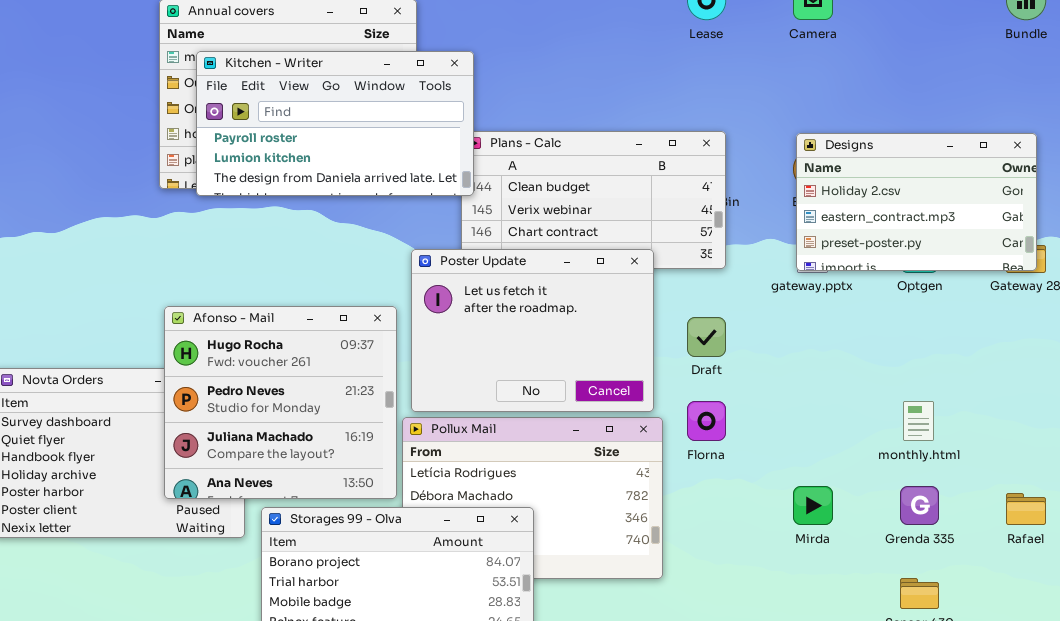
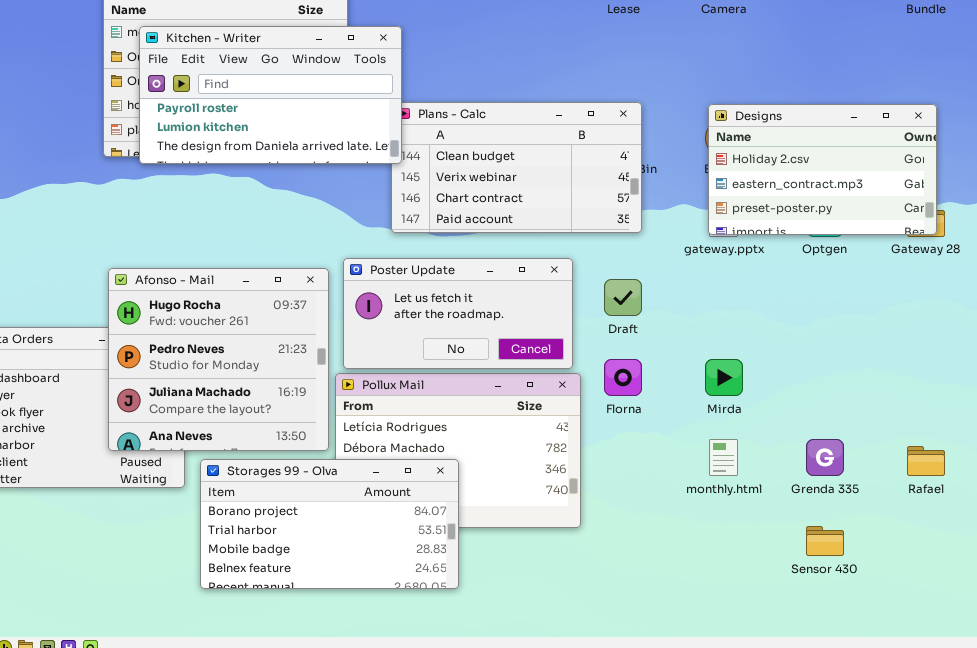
Poster Update: [411,249,654,412] -> [343,258,573,369], resized
monthly.html: [903,401,934,441] -> [709,439,738,476], moved
Mirda: [793,486,833,525] -> [705,359,743,396], moved

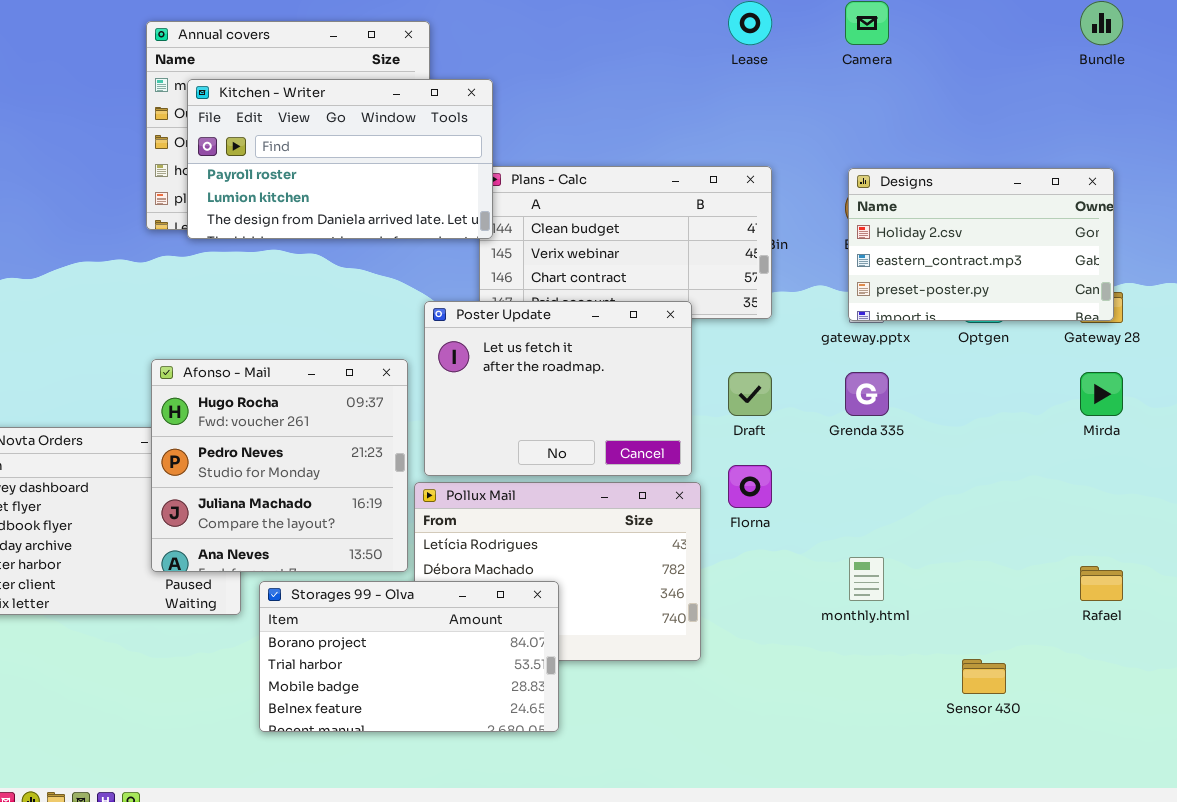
Poster Update: [343,258,573,369] -> [424,301,692,476], resized
Mirda: [705,359,743,396] -> [1080,372,1123,416], moved
Grenda 335: [806,439,844,476] -> [845,372,889,416], moved

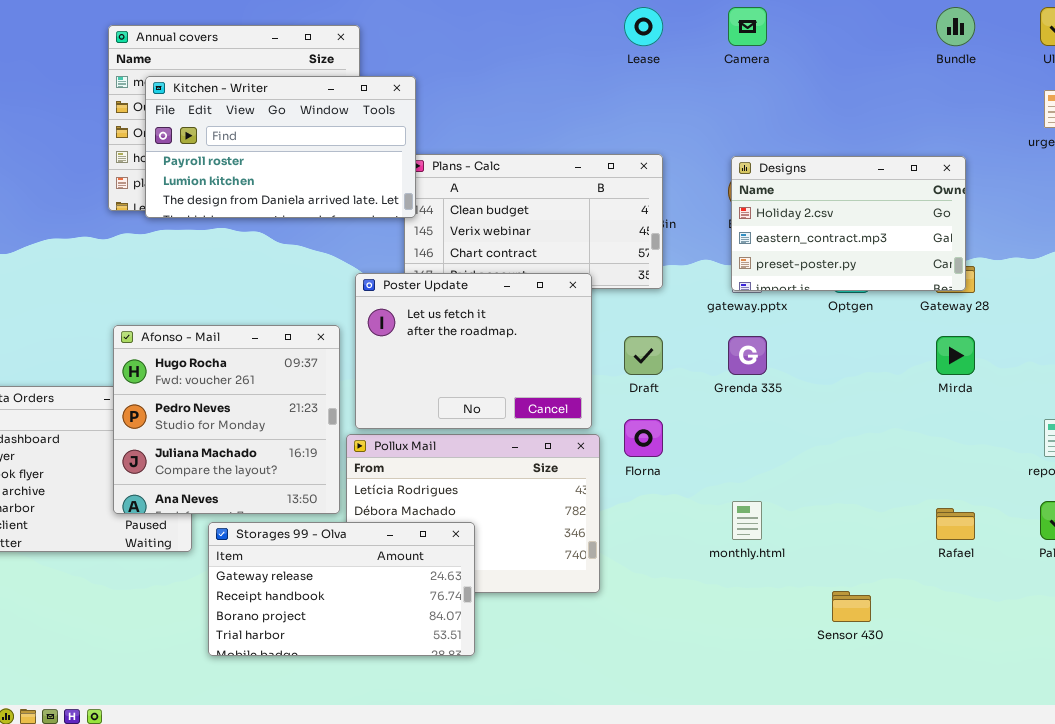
Storages 99 - Olva: [259,581,559,732] -> [208,522,475,656], scrolled up 2 rows

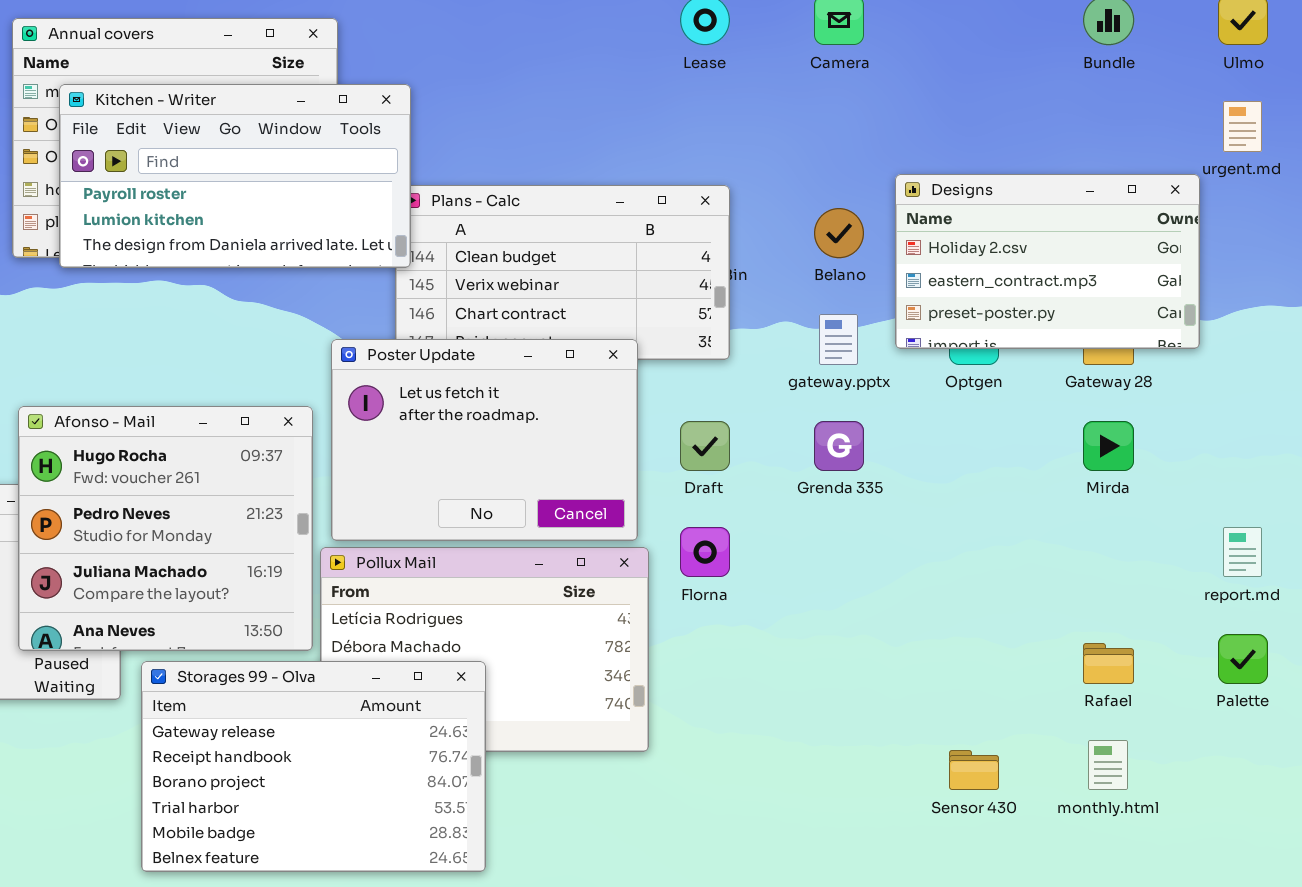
Designs: [731,156,966,291] -> [895,174,1200,349], moved
monthly.html: [732,501,762,540] -> [1088,740,1128,790], moved
Storages 99 - Olva: [208,522,475,656] -> [141,661,486,872], resized

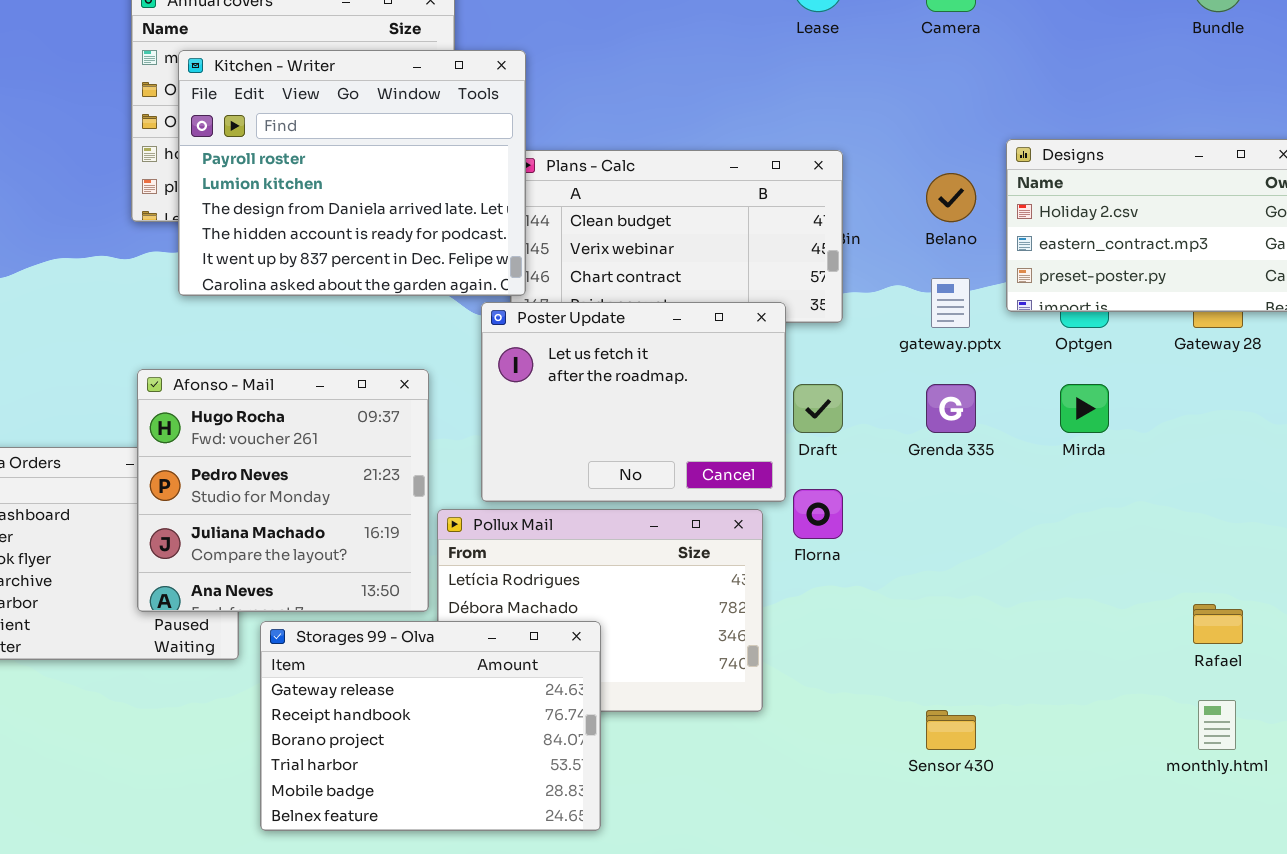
Kitchen - Writer: [59,84,411,268] -> [178,50,526,296], resized
Poster Update: [331,339,638,541] -> [481,302,786,502], moved
Mirda: [1083,421,1134,471] -> [1060,384,1109,433], moved
Sensor 430: [949,750,999,790] -> [926,710,976,750], moved

